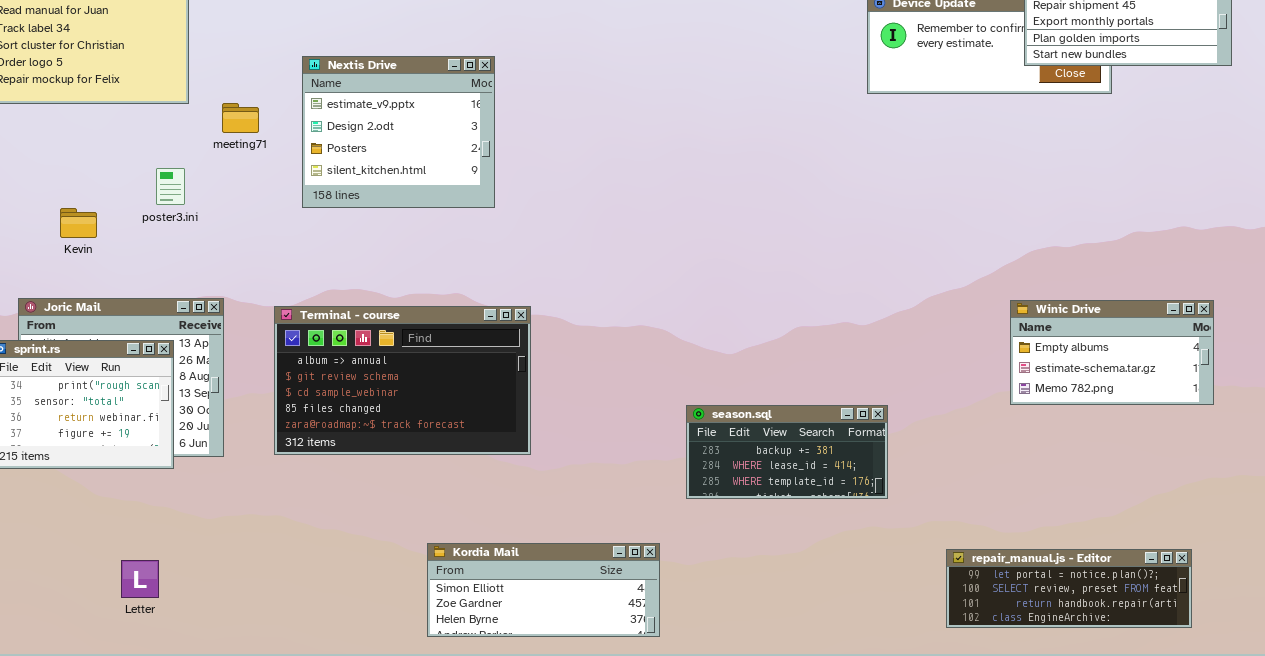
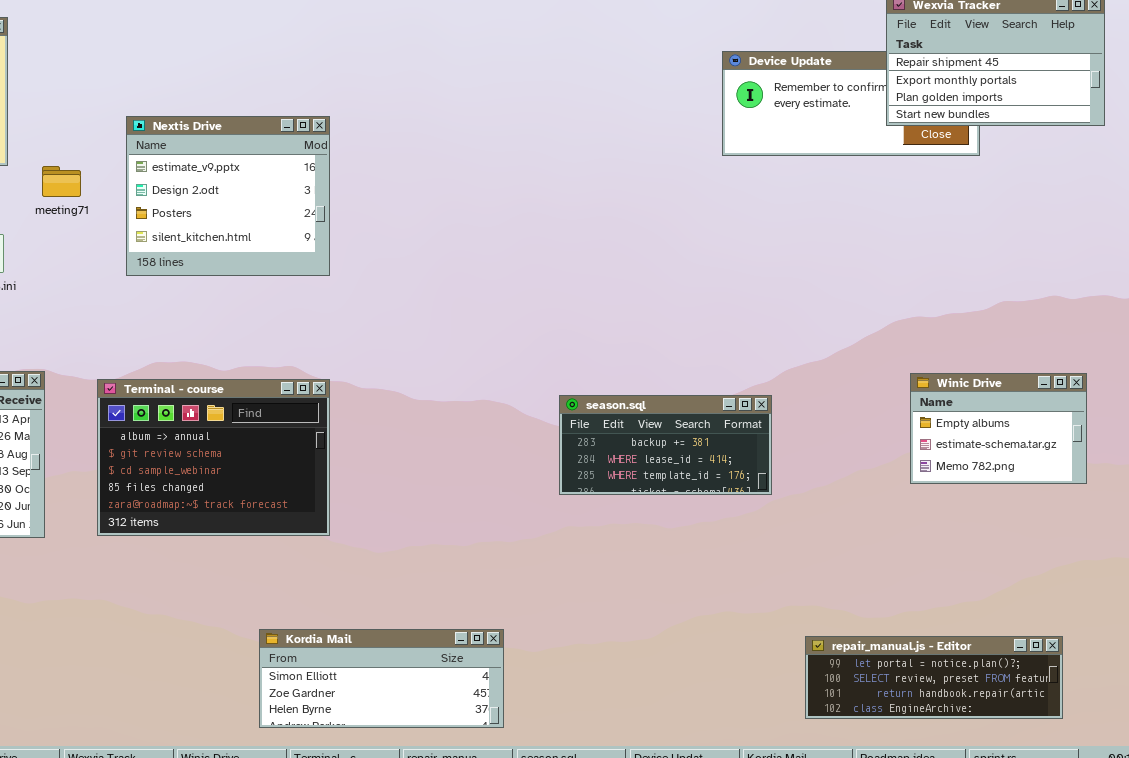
Winic Drive: [1010,300,1214,405] -> [910,373,1087,484], resized
Terminal - course: [274,306,531,455] -> [97,379,330,536], resized
season.sql: [686,405,888,499] -> [559,395,772,495], moved

